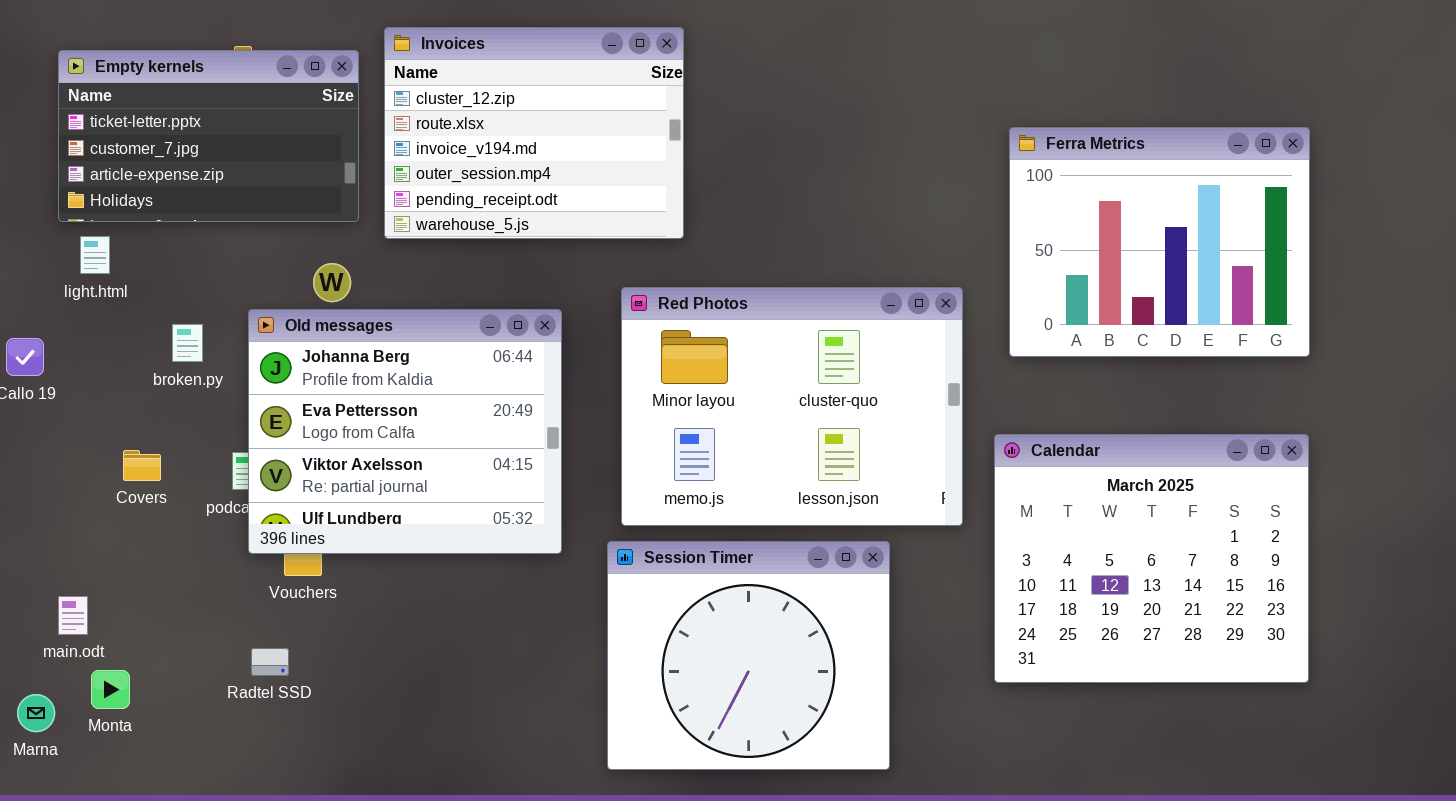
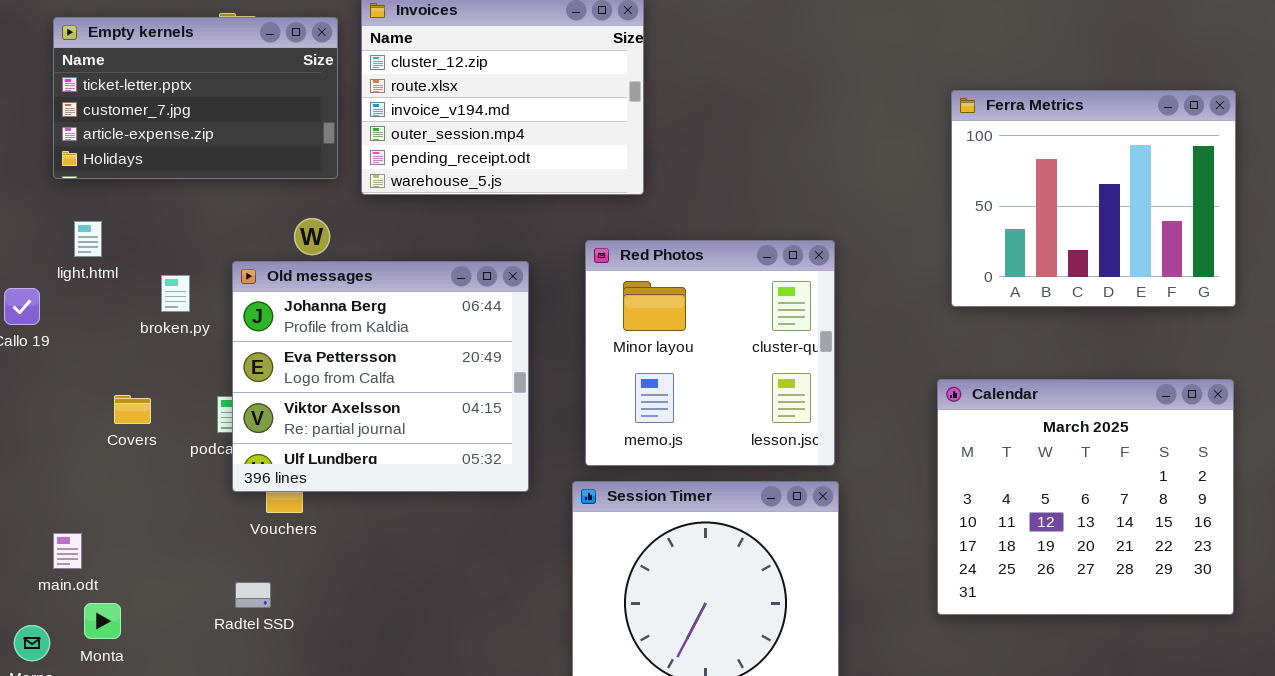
light.html: [80,236,110,274] -> [74,221,102,257], moved
Red Photos: [621,287,963,526] -> [585,240,835,466], resized

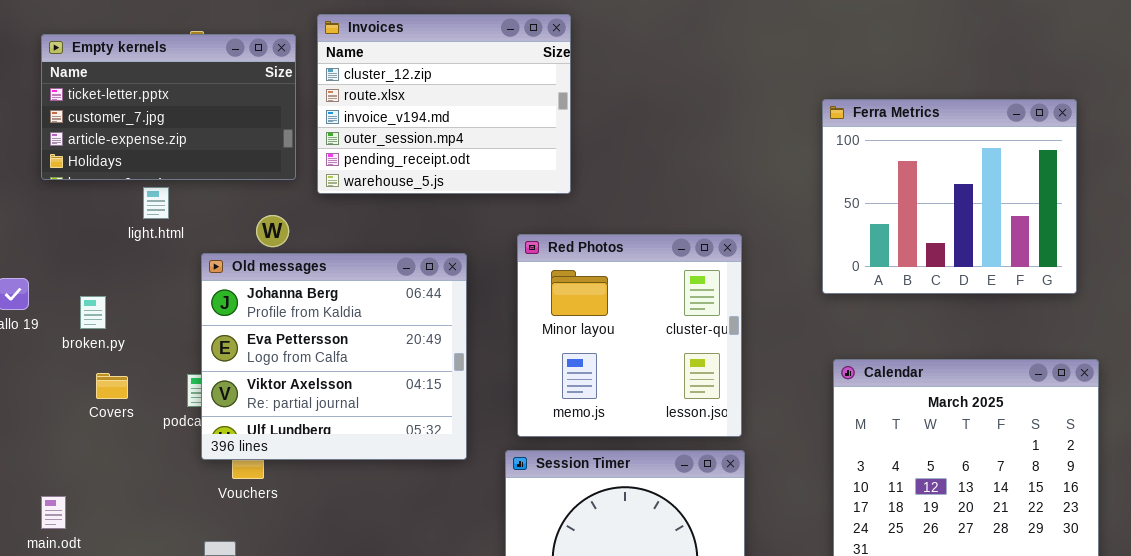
Ferra Metrics: [951,90,1236,307] -> [822,99,1077,294], moved
light.html: [74,221,102,257] -> [143,187,169,219], moved
broken.py: [161,275,190,312] -> [80,296,106,329], moved

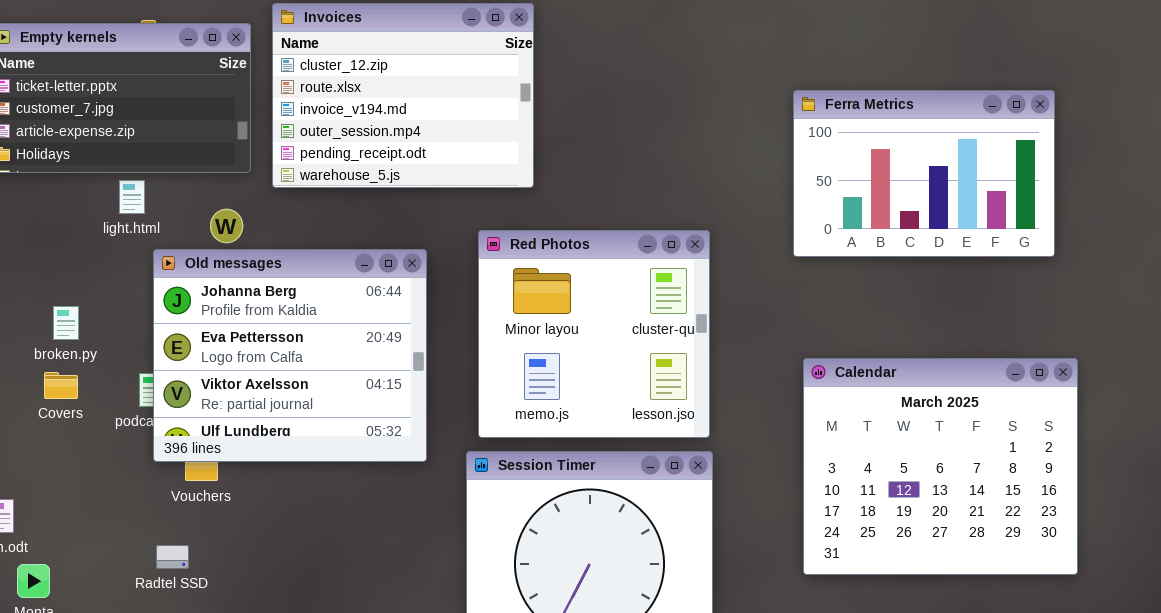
Ferra Metrics: [822,99,1077,294] -> [793,90,1055,257], resized
light.html: [143,187,169,219] -> [119,180,145,214], moved
broken.py: [80,296,106,329] -> [53,306,79,340], moved

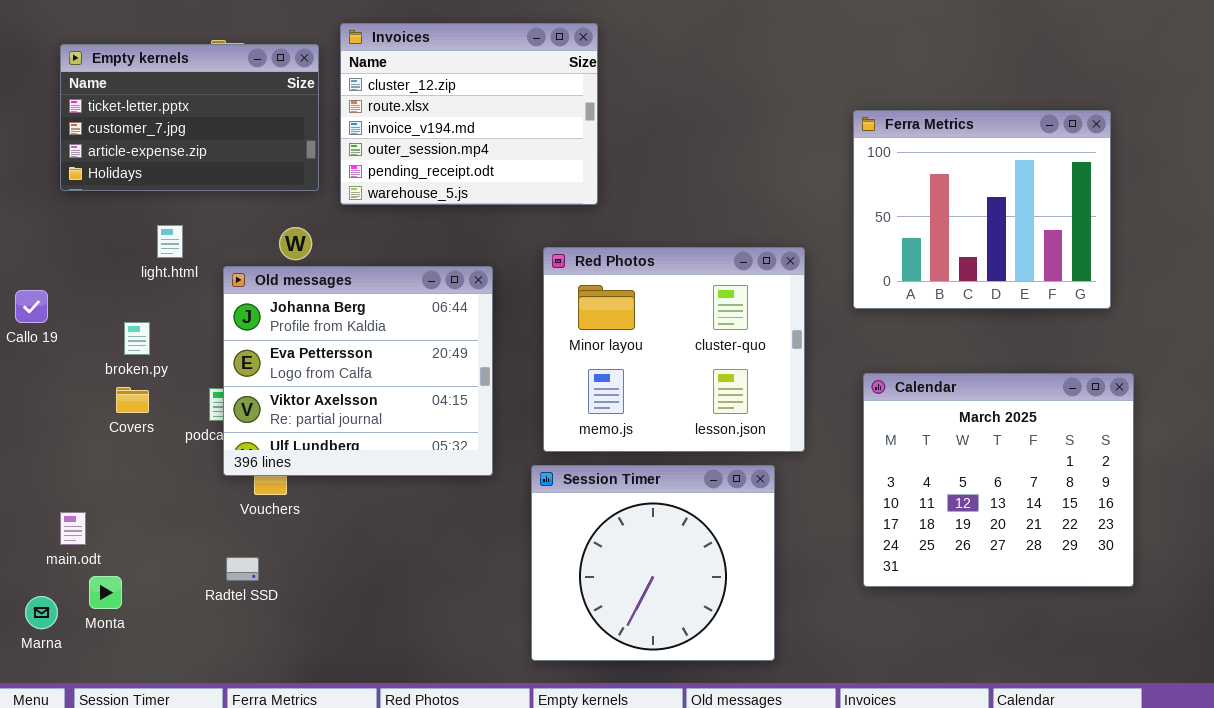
Ferra Metrics: [793,90,1055,257] -> [853,110,1111,309], resized
light.html: [119,180,145,214] -> [157,225,183,258], moved
Red Photos: [478,230,710,438] -> [543,247,805,452], resized

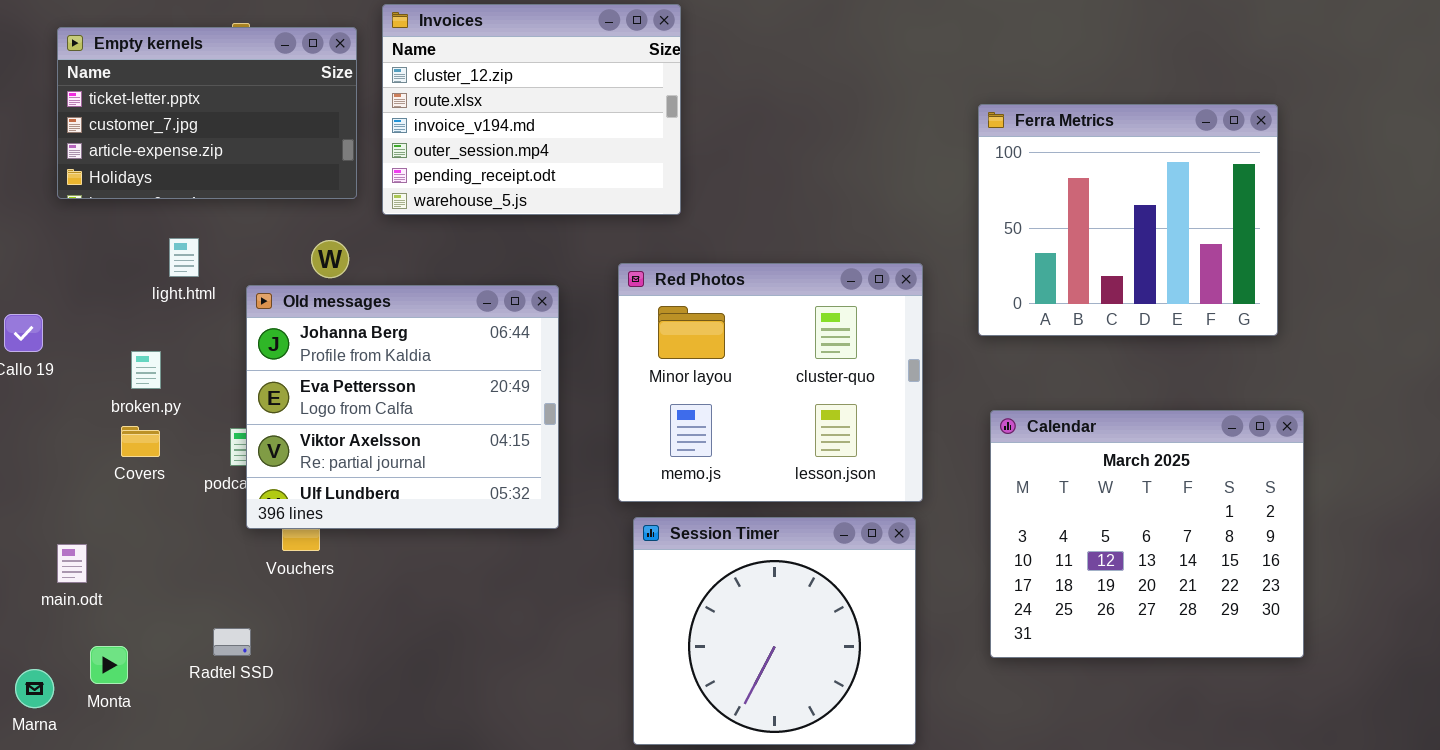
Session Timer: [531,465,775,661] -> [633,517,916,745], moved
main.odt: [60,512,86,545] -> [57,544,87,583], moved
Radtel SSD: [226,557,259,581] -> [213,628,251,656], moved

